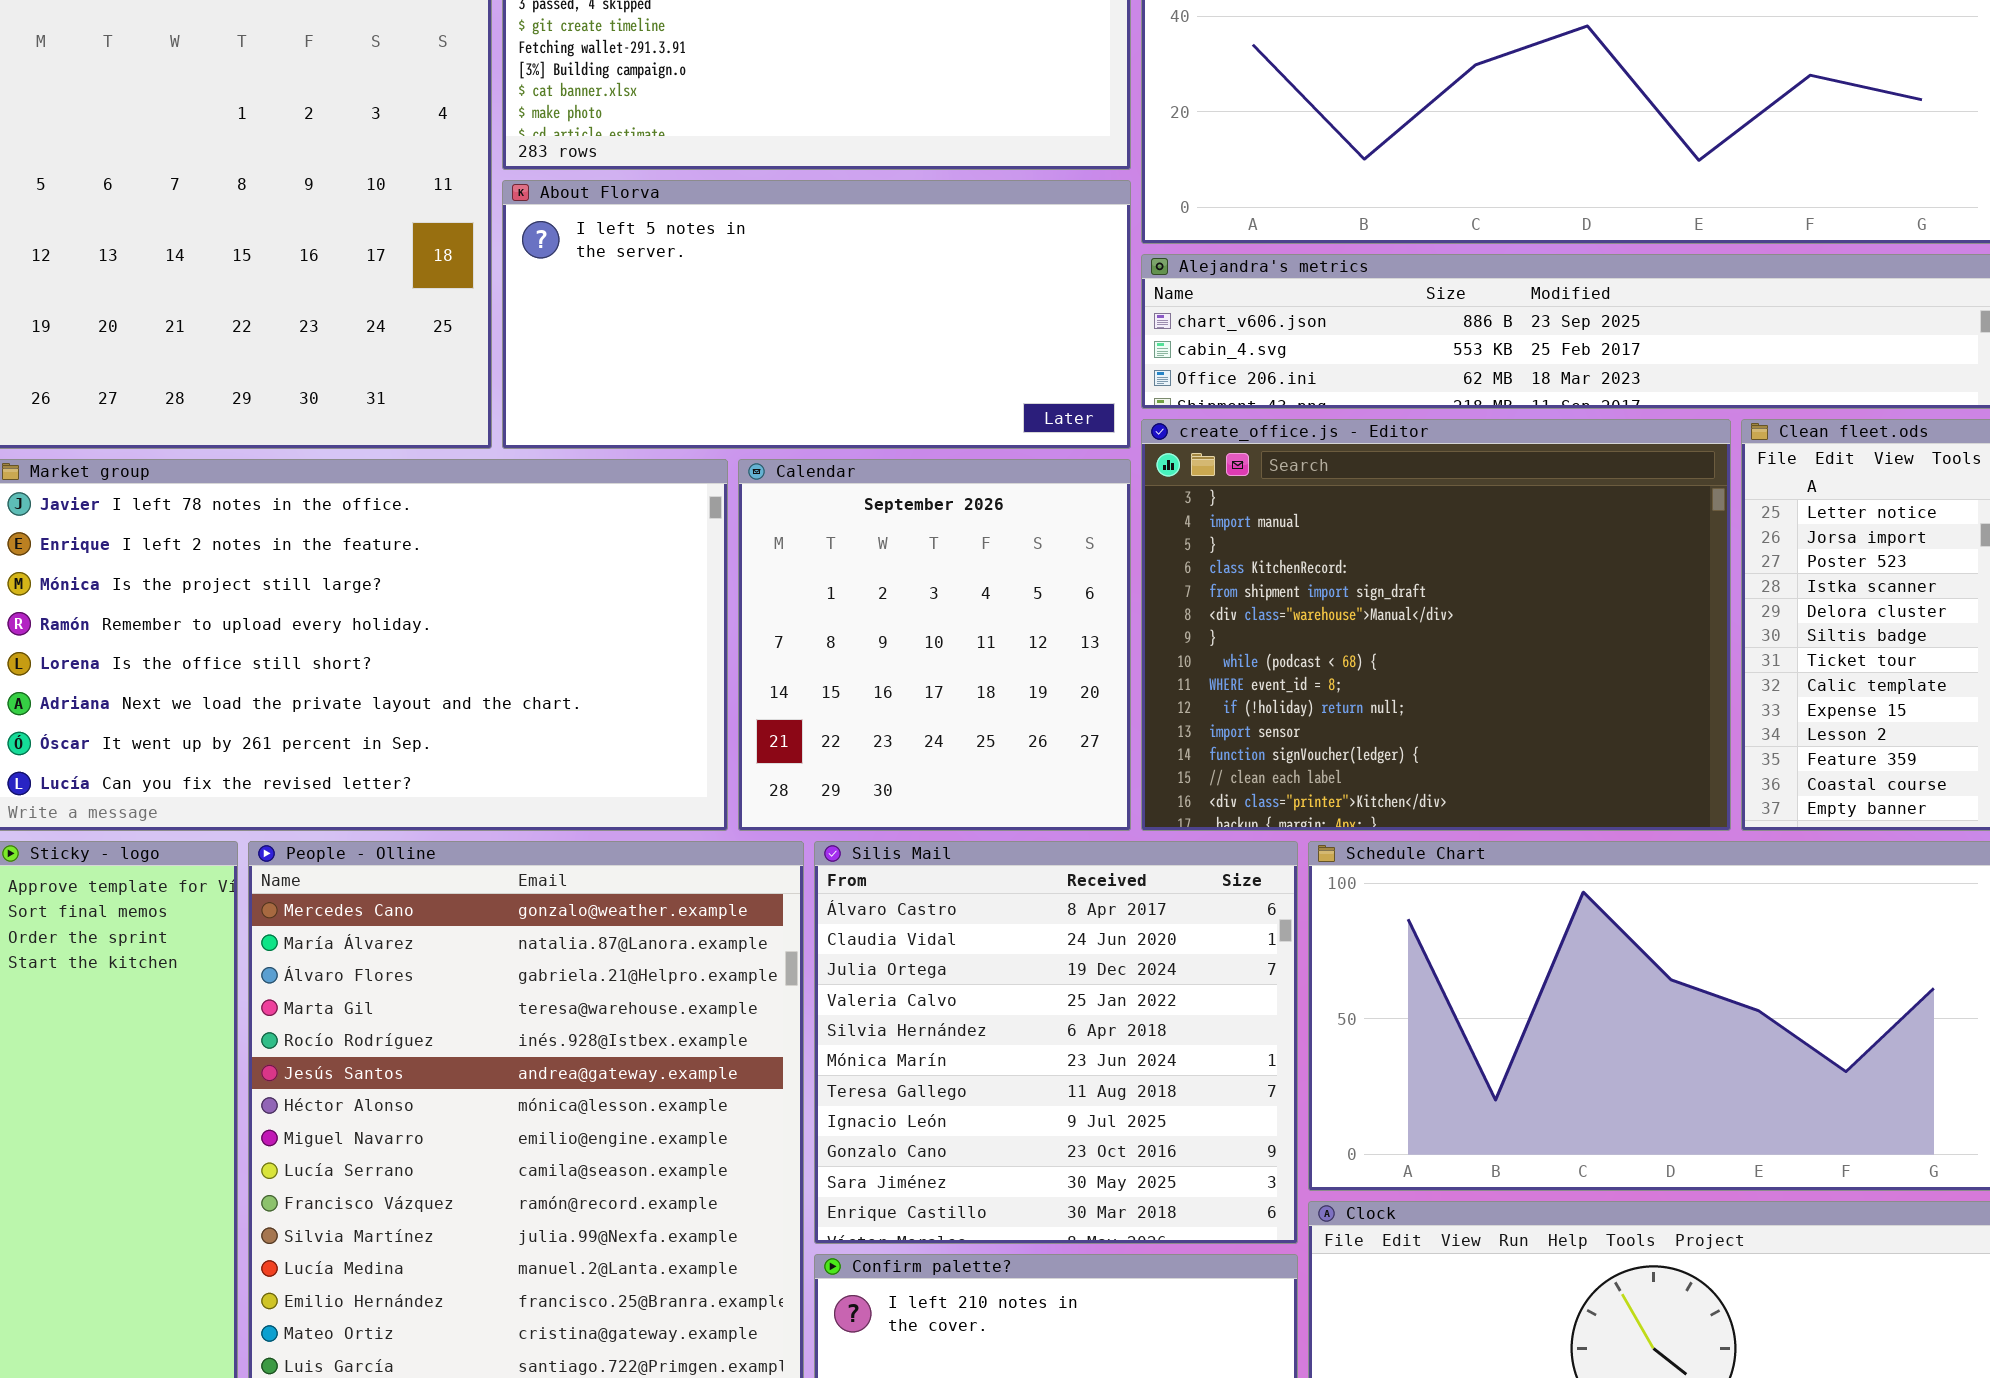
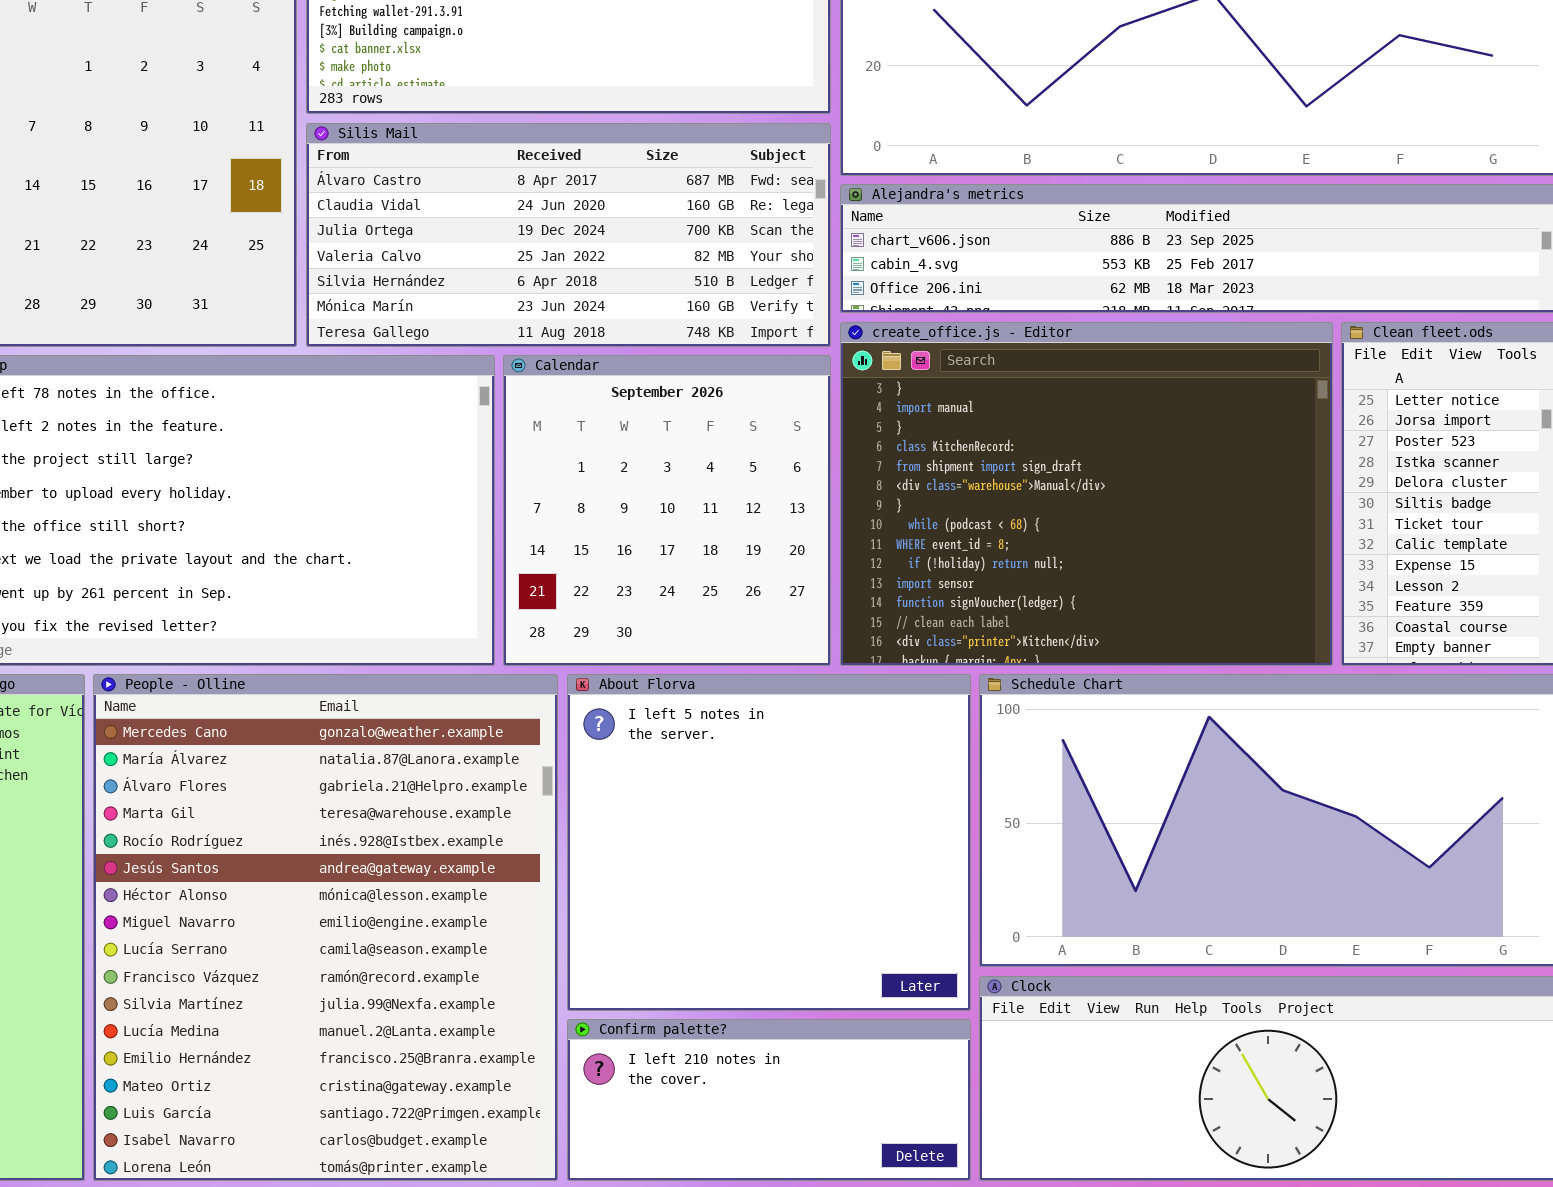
About Florva: [502,180,1131,449] -> [567,674,971,1011], moved, resized
Silis Mail: [814,841,1298,1244] -> [306,123,831,347], moved, resized

